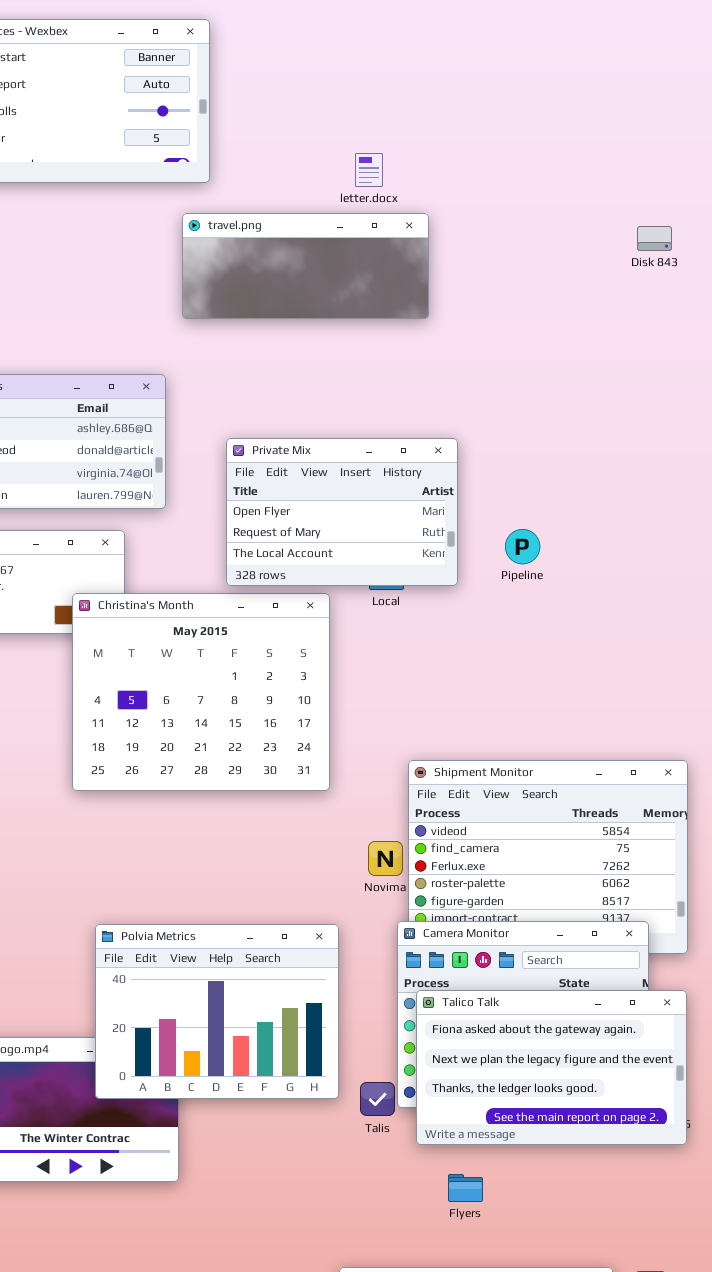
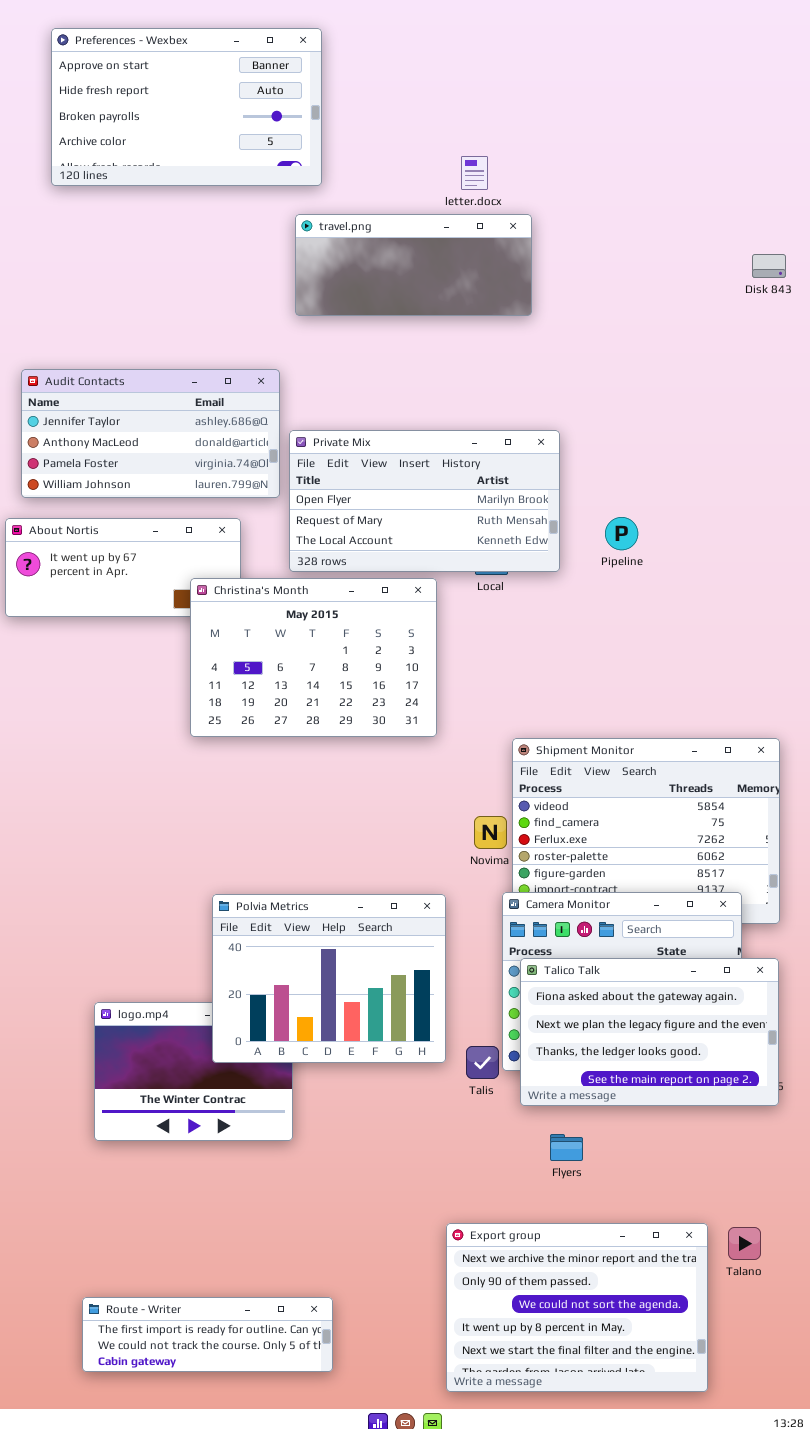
Disk 843: [637,226,672,251] -> [752,254,786,278], moved
Private Mix: [226,438,458,586] -> [289,430,560,572], resized
Christina's Month: [72,593,330,791] -> [190,578,437,737], resized

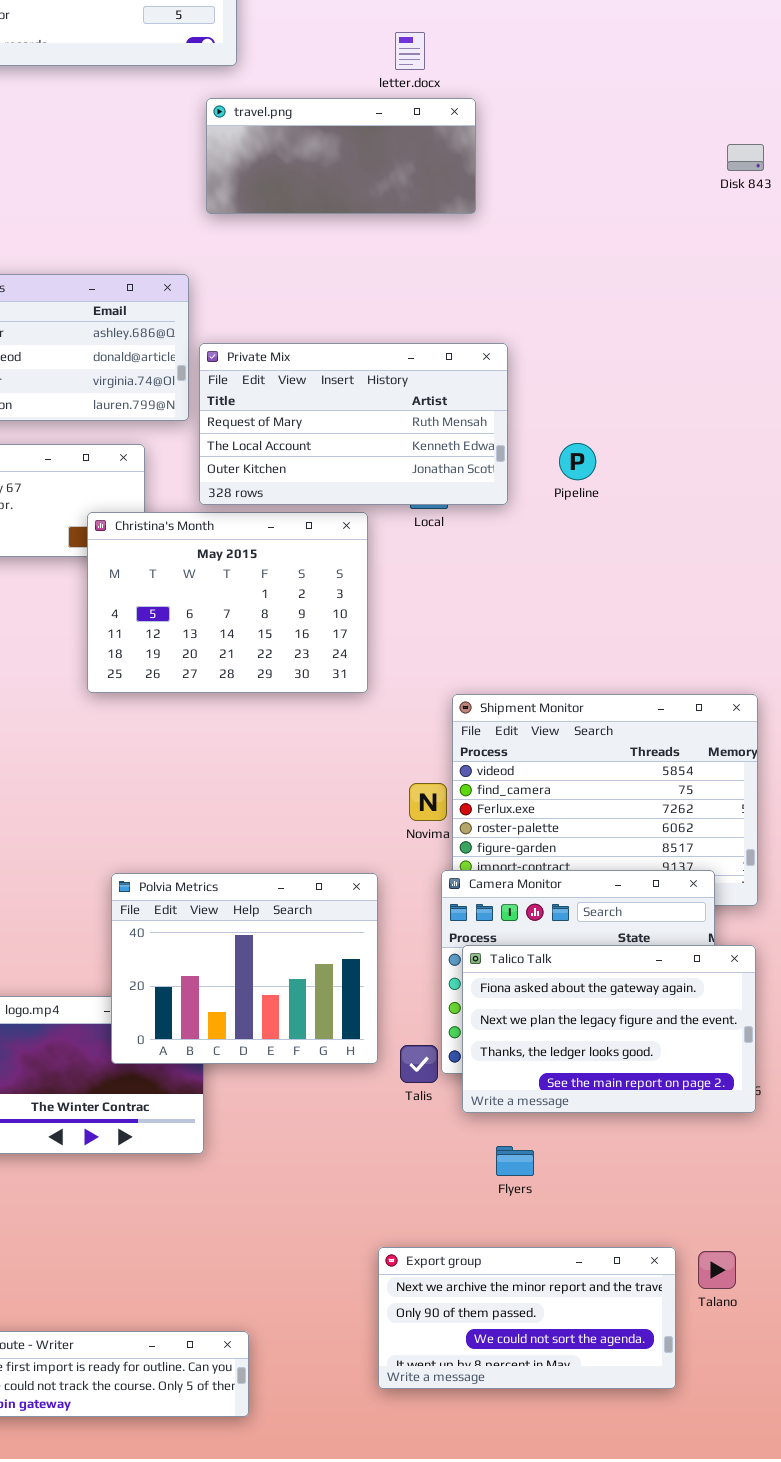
Private Mix: [289,430,560,572] -> [199,343,508,505], scrolled down 1 row
Export group: [446,1223,708,1392] -> [378,1247,676,1389], resized

